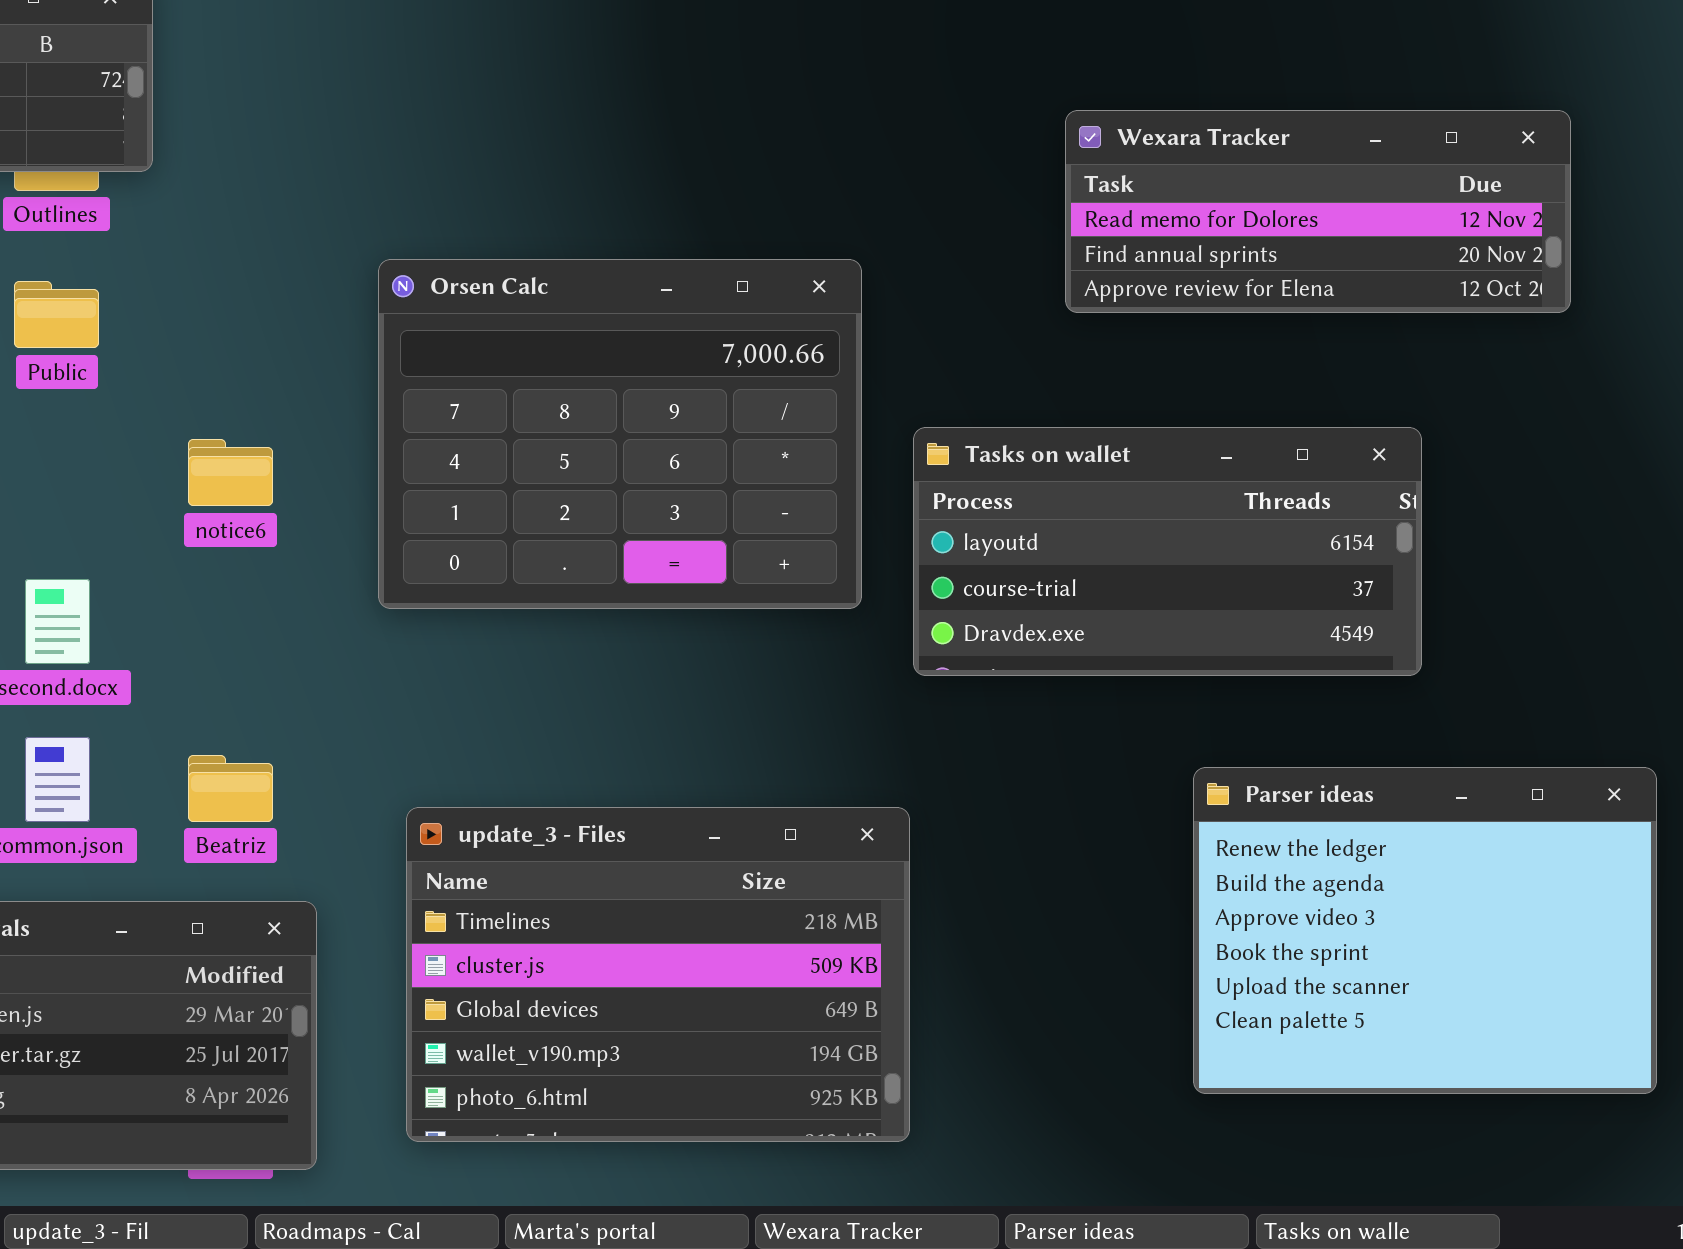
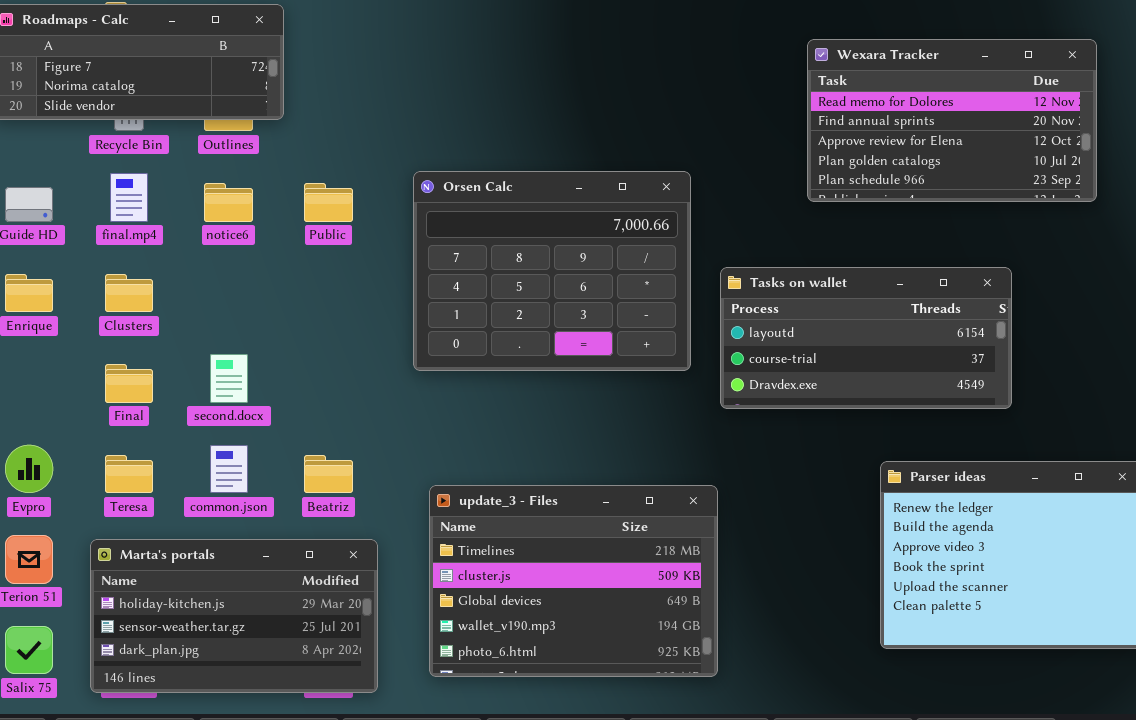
Wexara Tracker: [1065,110,1571,313] -> [807,39,1097,202], resized
Public: [14,281,99,348] -> [304,183,353,222], moved
notice6: [188,439,273,506] -> [204,183,253,222], moved

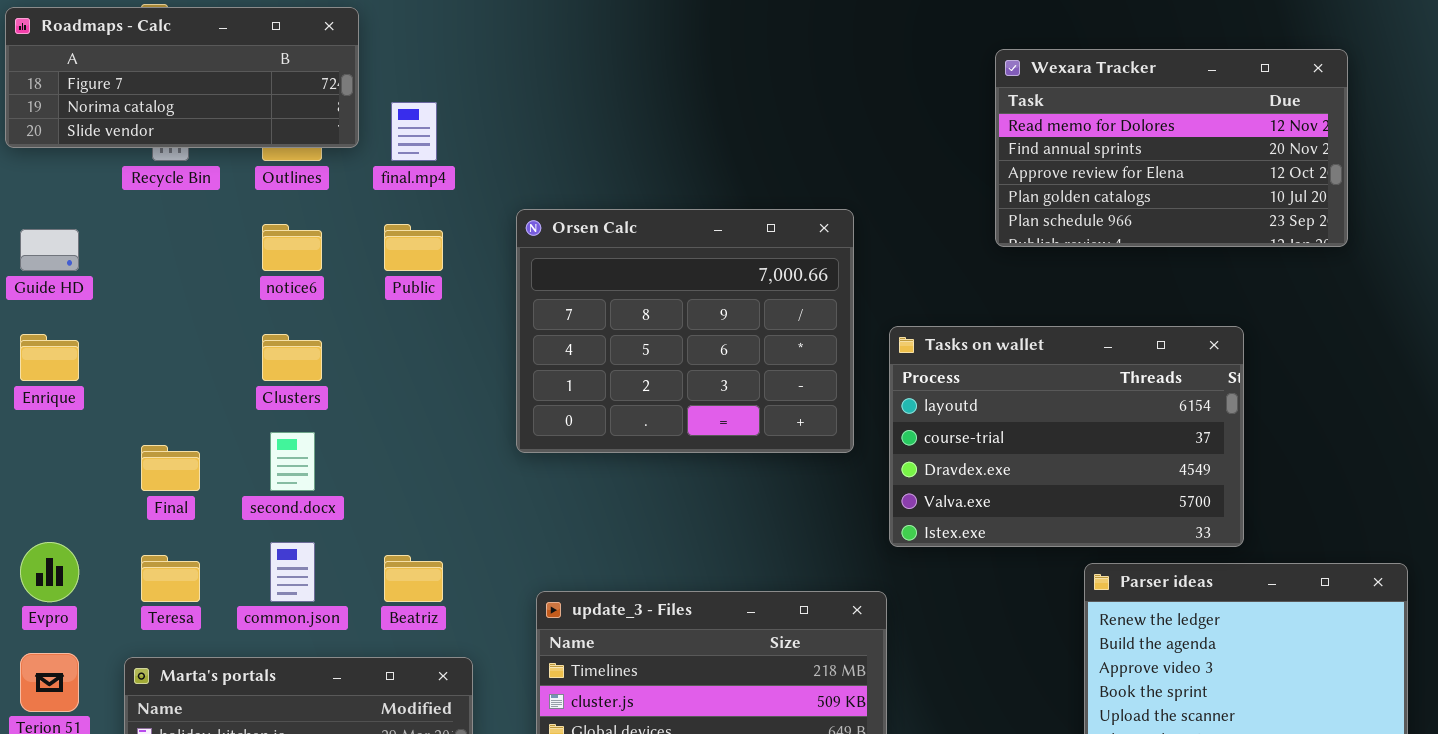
final.mp4: [110,173,148,222] -> [391,102,437,161], moved
Tasks on wallet: [720,267,1012,409] -> [889,326,1244,547], resized
Clusters: [105,274,153,312] -> [262,334,322,381], moved

